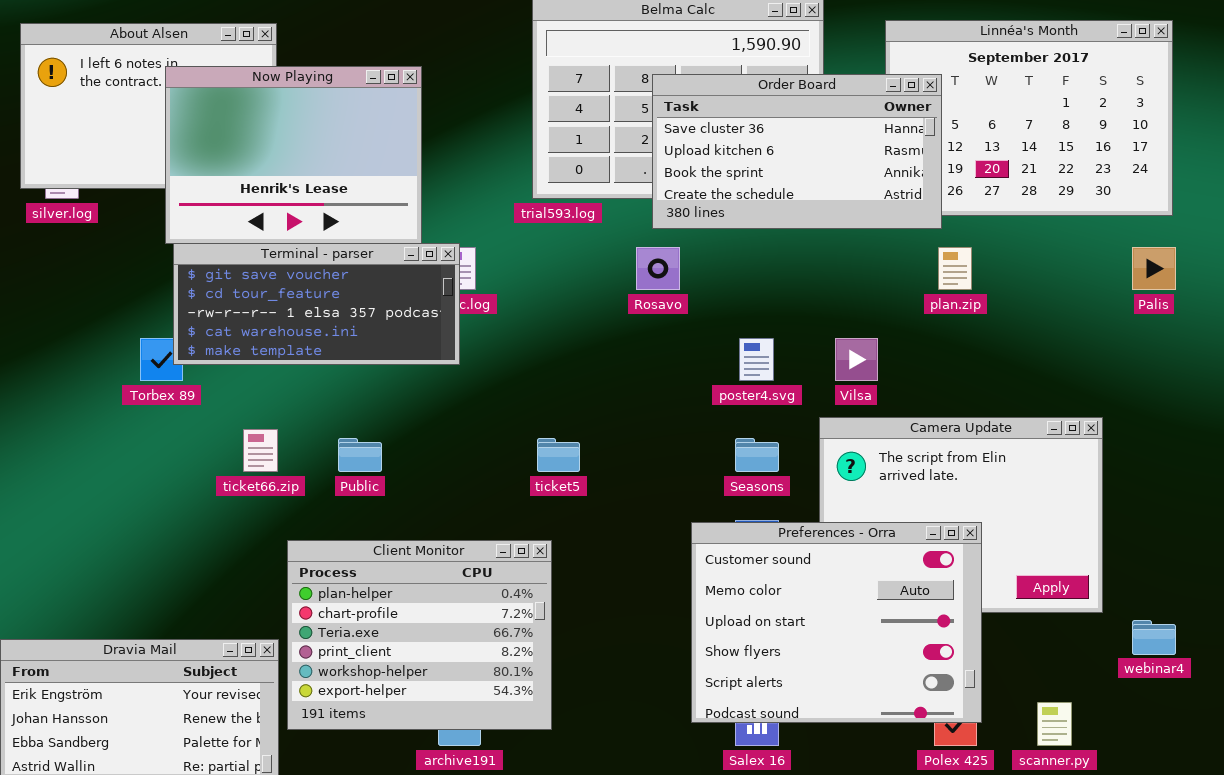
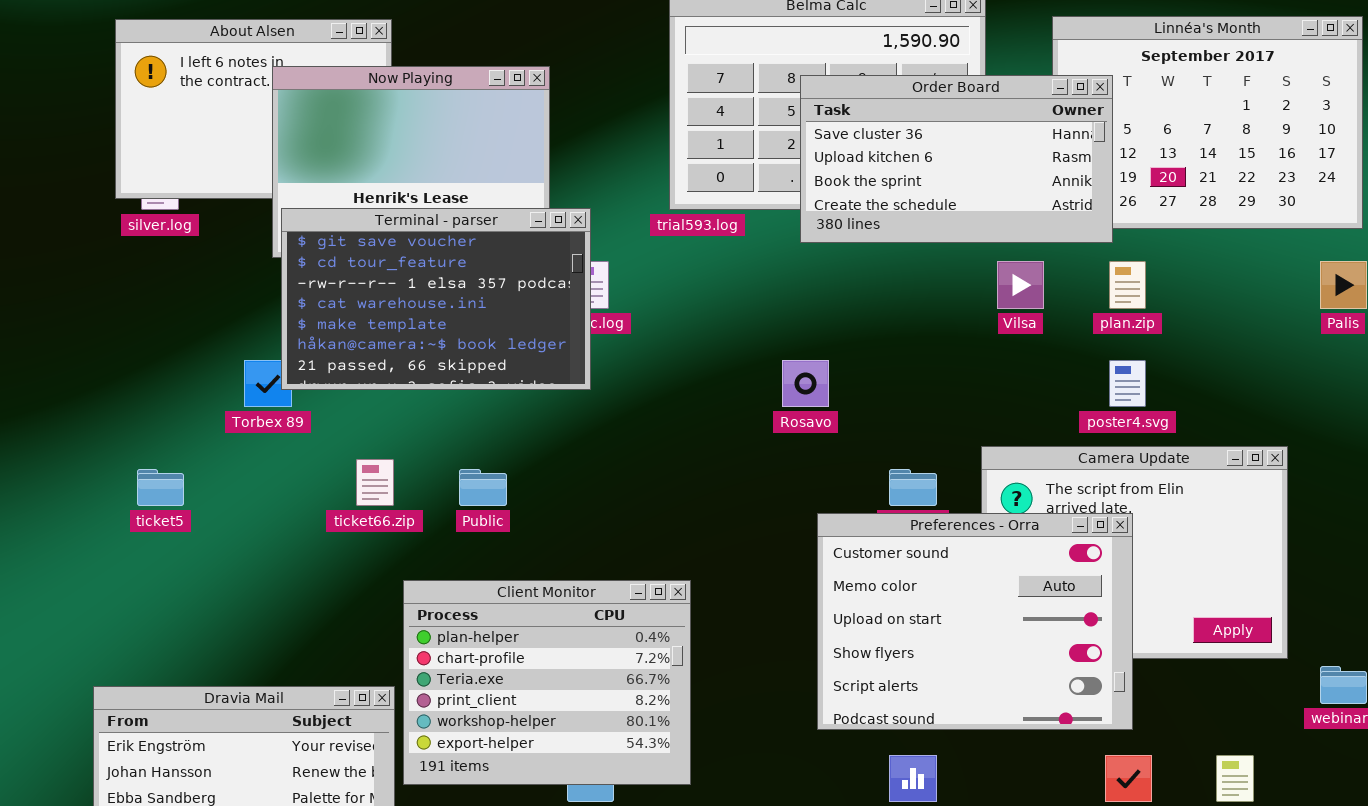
Terminal - parser: [173,243,460,365] -> [281,208,591,390], resized
Rosavo: [636,247,680,290] -> [782,360,829,407], moved
poster4.svg: [739,338,774,381] -> [1109,360,1146,407], moved
Vilsa: [835,338,878,381] -> [997,261,1044,309], moved
ticket5: [537,438,580,472] -> [137,469,184,506], moved
Preferences - Orra: [691,522,982,723] -> [817,513,1133,730], moved

